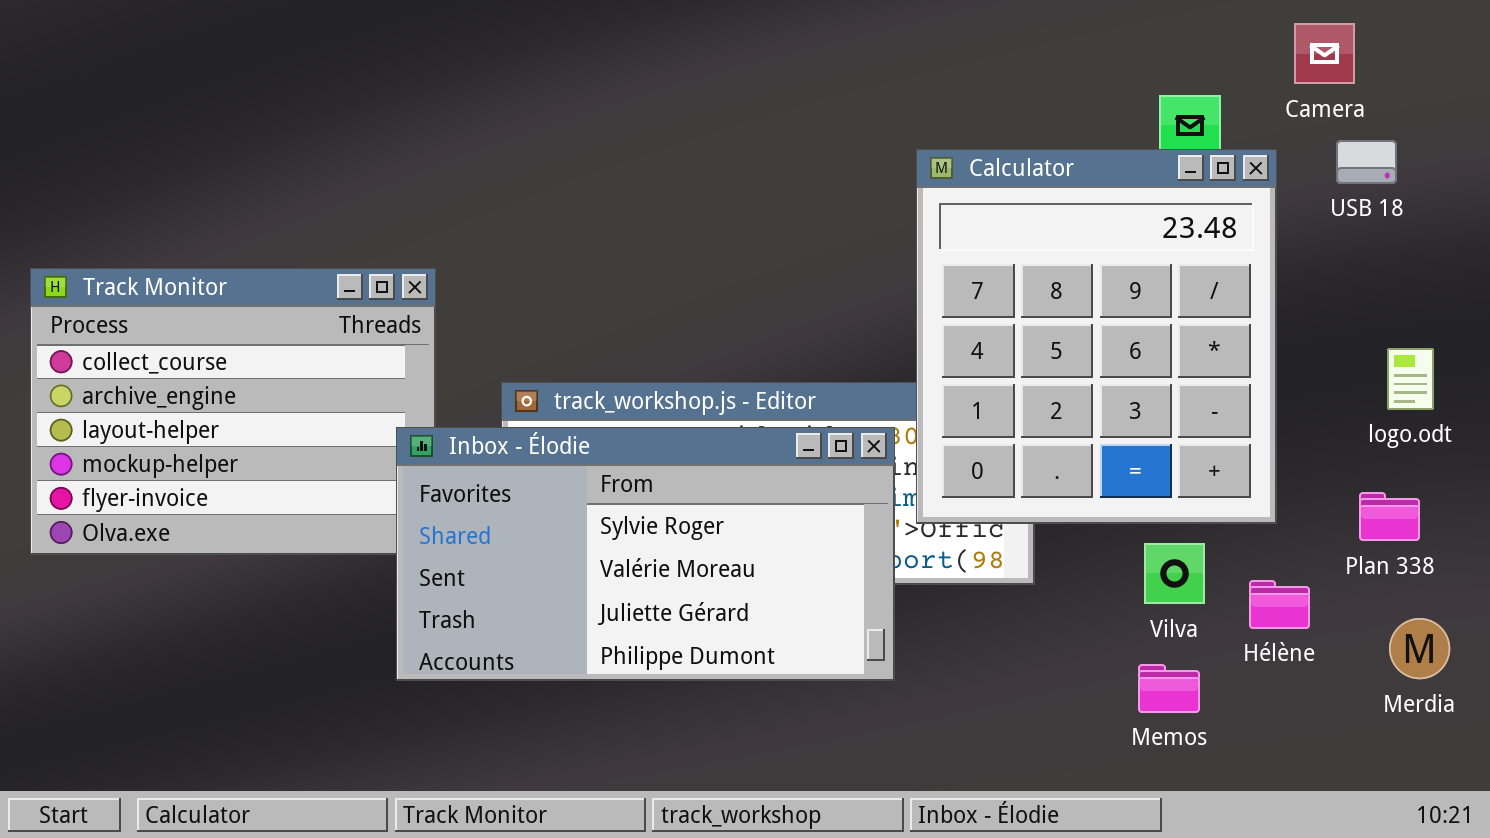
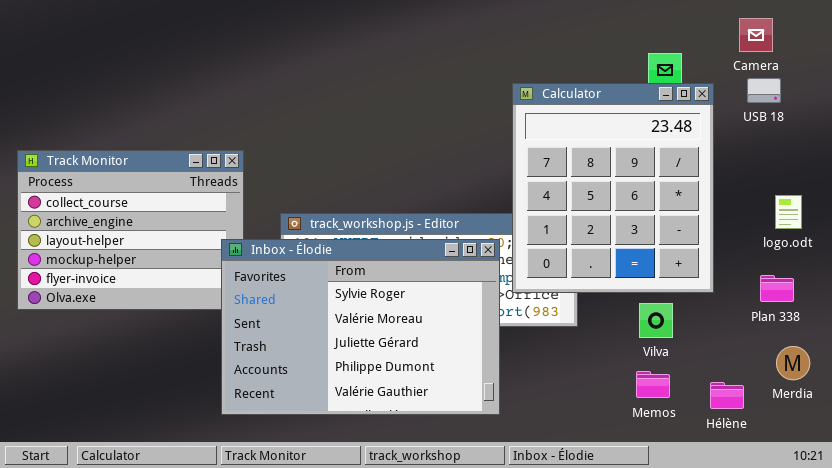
Camera: [1294,23,1355,84] -> [739,18,773,52], moved
Inbox - Élodie: [396,427,895,681] -> [221,239,500,415], resized
Hélène: [1249,580,1310,629] -> [710,382,744,409], moved

